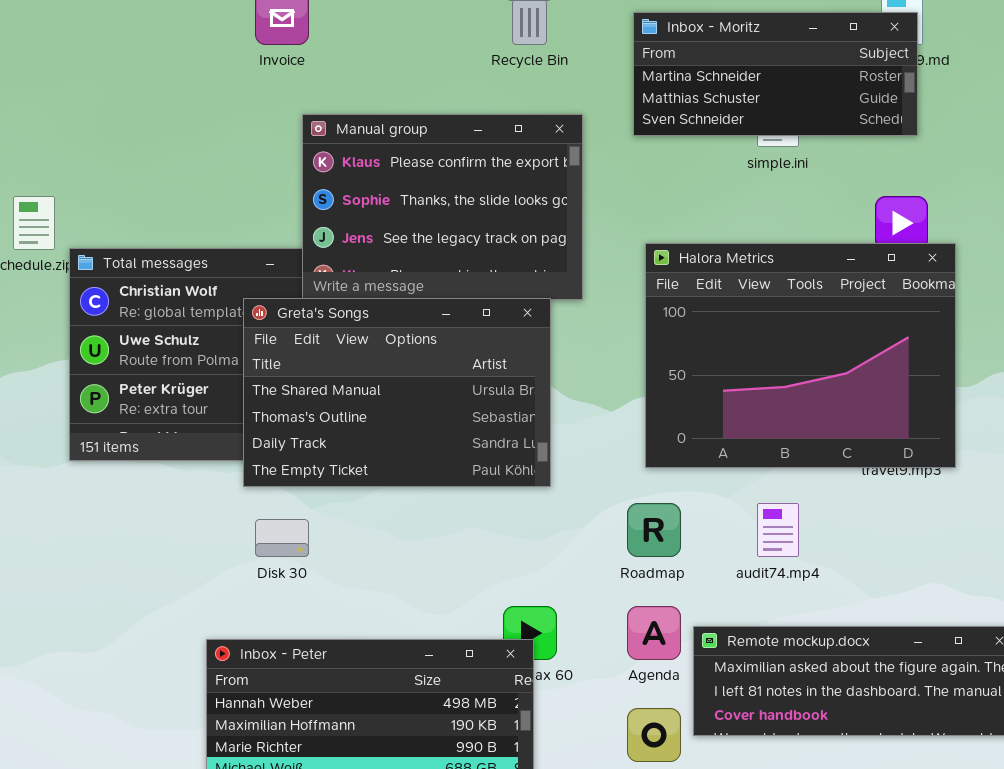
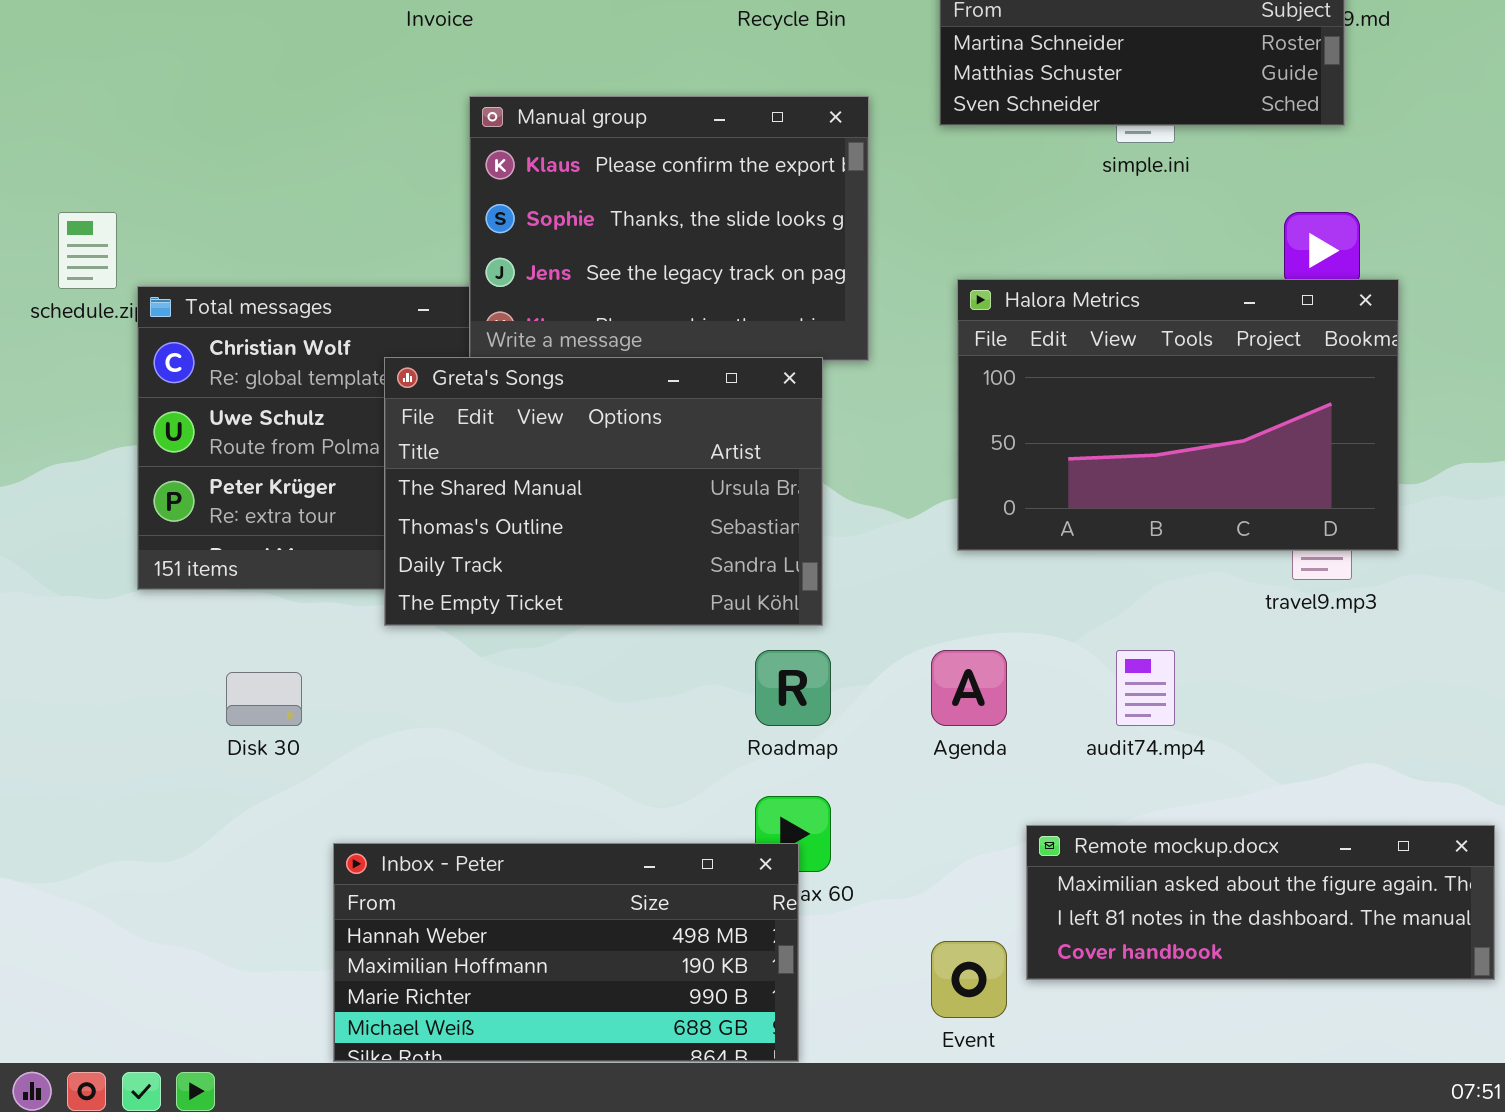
Halora Metrics: [645,243,956,468] -> [957,279,1399,551], resized
Roadmap: [627,503,681,557] -> [755,650,831,726], moved
Disk 30: [255,519,309,557] -> [226,672,302,726], moved
Agenda: [627,606,681,660] -> [931,650,1007,726], moved

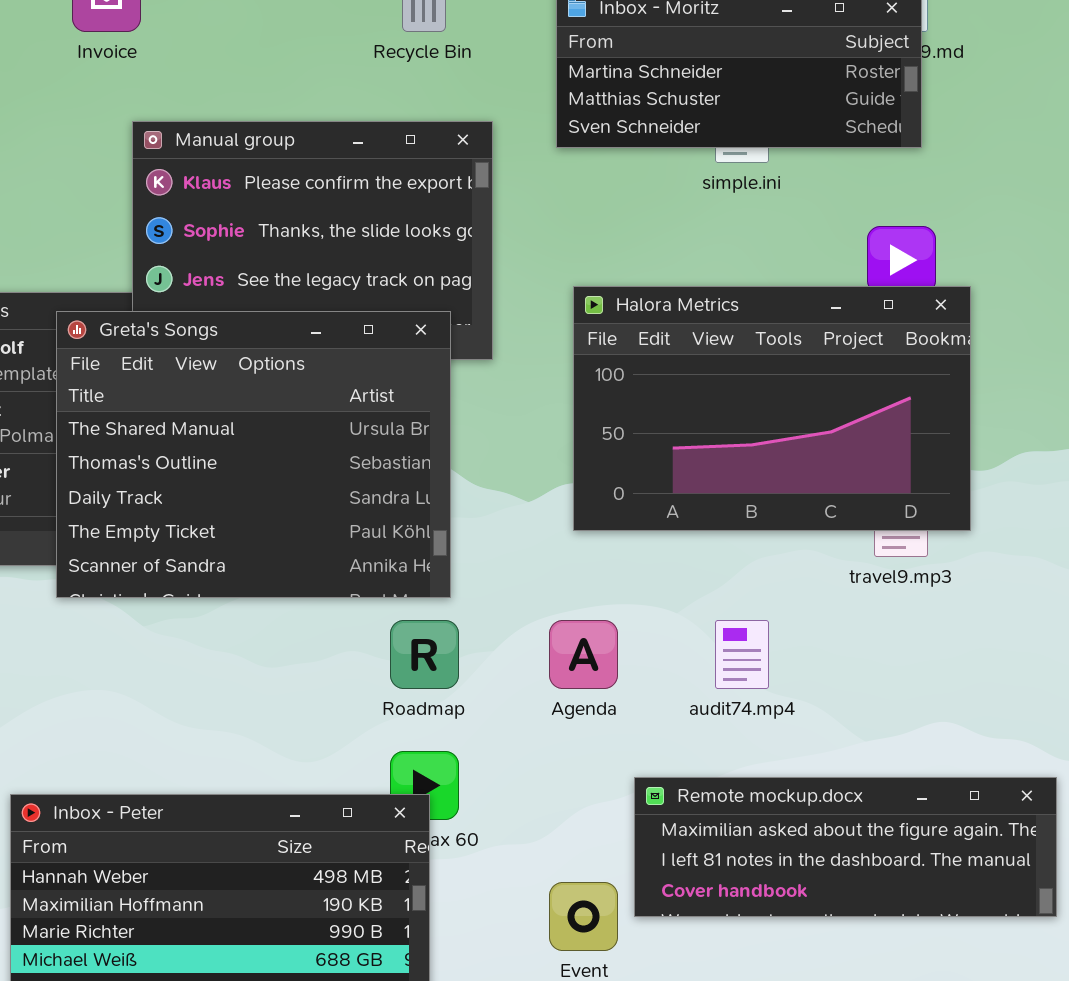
Greta's Songs: [384,357,823,626] -> [56,311,451,598], resized

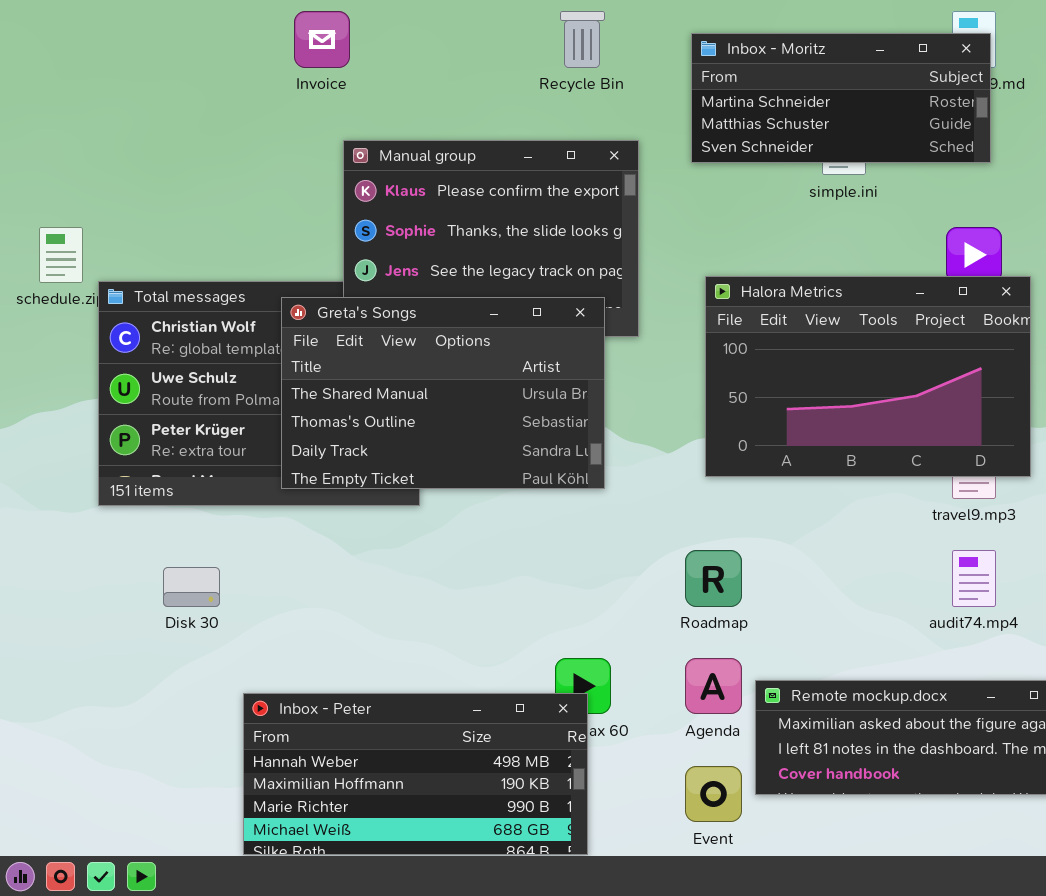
Greta's Songs: [56,311,451,598] -> [281,297,605,489], resized
Roadmap: [390,620,459,689] -> [685,550,742,607], moved
Agenda: [549,620,618,689] -> [685,658,742,714], moved
audit74.mp4: [715,620,769,689] -> [952,550,996,607], moved

